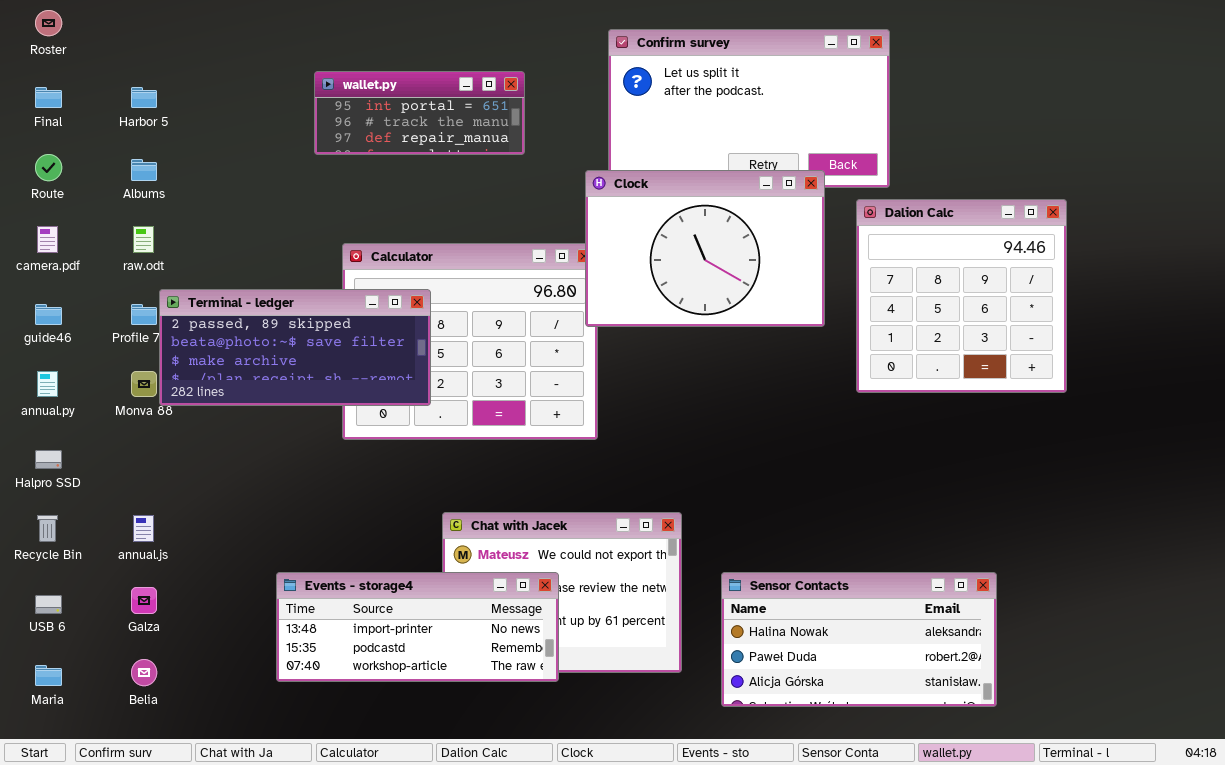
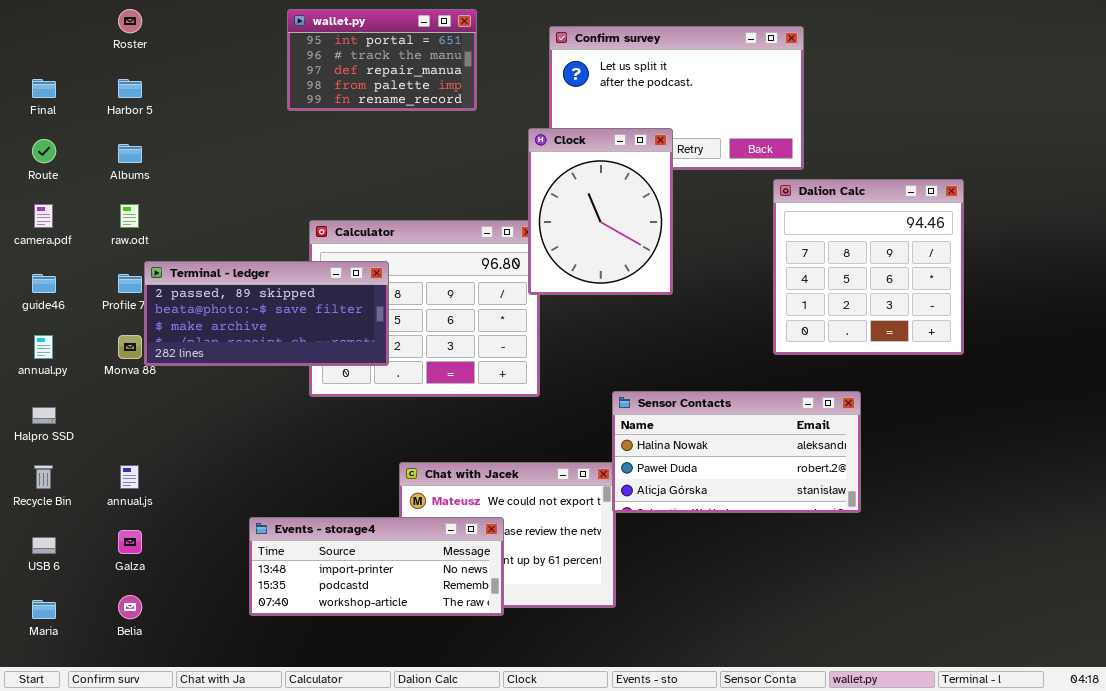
Roster: [35,10,62,36] -> [118,9,142,33], moved
wallet.py: [314,71,525,155] -> [287,9,477,111], moved, resized
Clock: [585,170,825,327] -> [528,128,673,295], resized
Sensor Contacts: [721,572,997,707] -> [612,391,861,513], moved

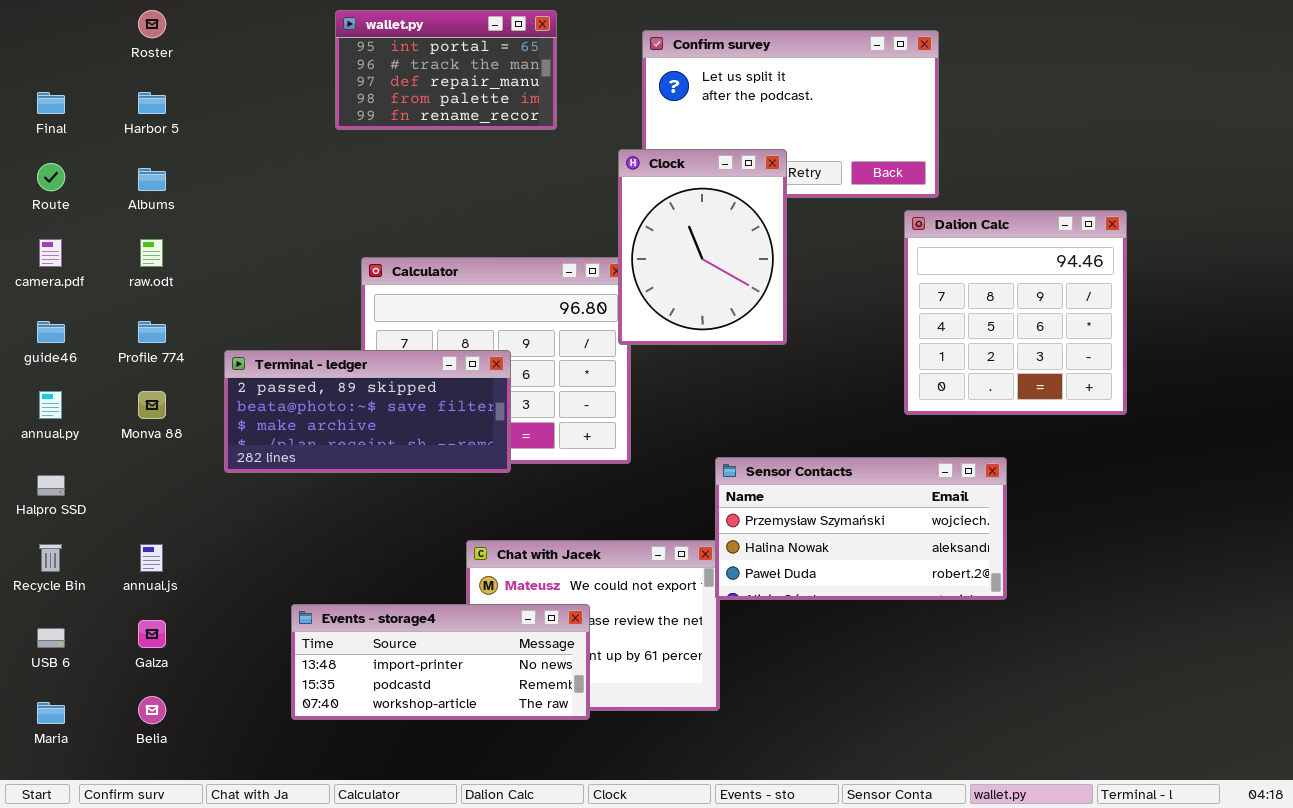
Terminal - ledger: [144,261,389,366] -> [224,350,511,473], moved
Sensor Contacts: [612,391,861,513] -> [715,457,1007,600], scrolled up 1 row

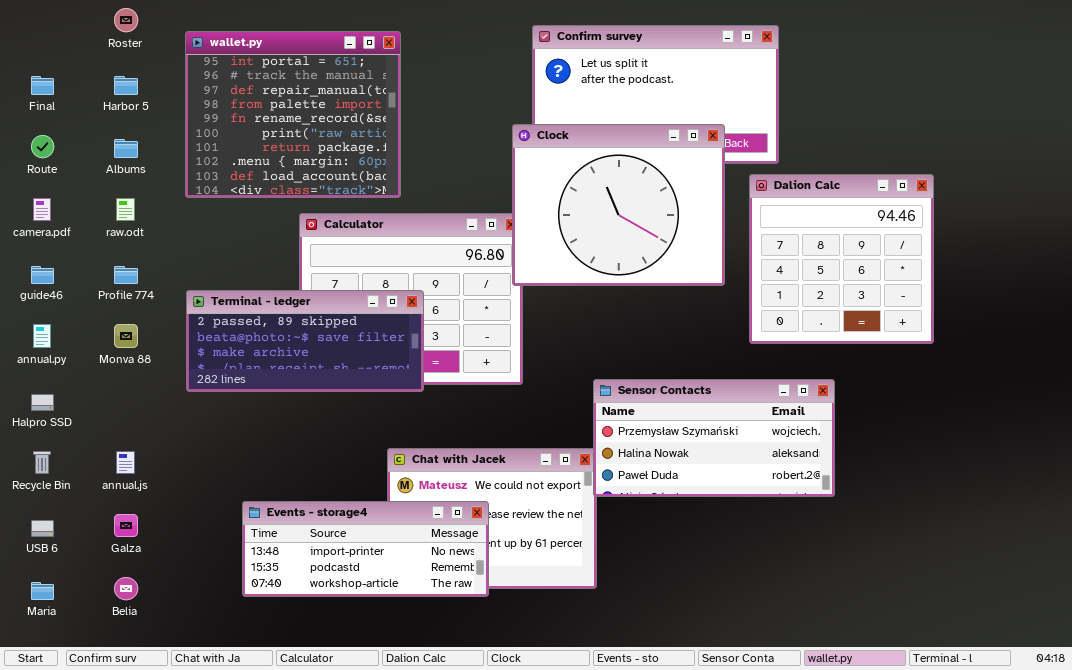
wallet.py: [335,10,557,130] -> [185,31,401,198], moved, resized
Clock: [618,149,787,345] -> [512,124,725,286], resized

